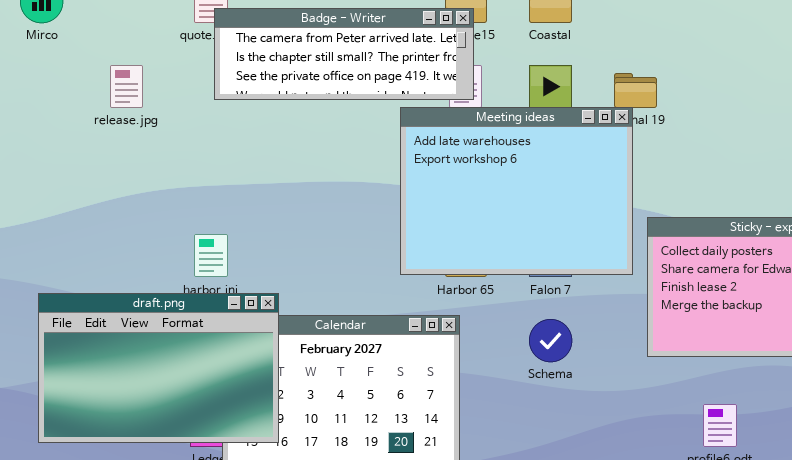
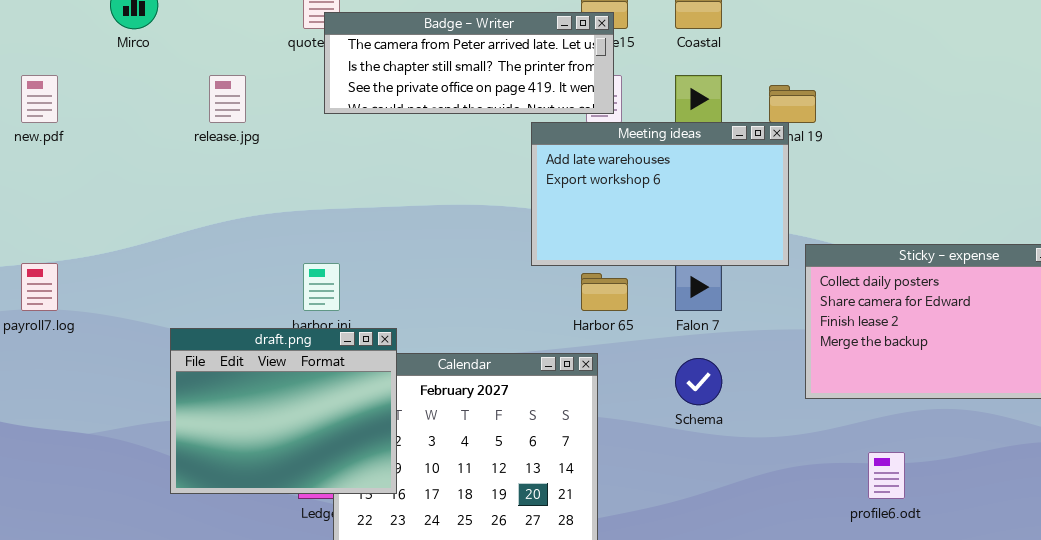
Meeting ideas: [400,107,633,275] -> [531,122,789,266], resized
draft.png: [38,293,279,443] -> [170,328,397,494], resized

